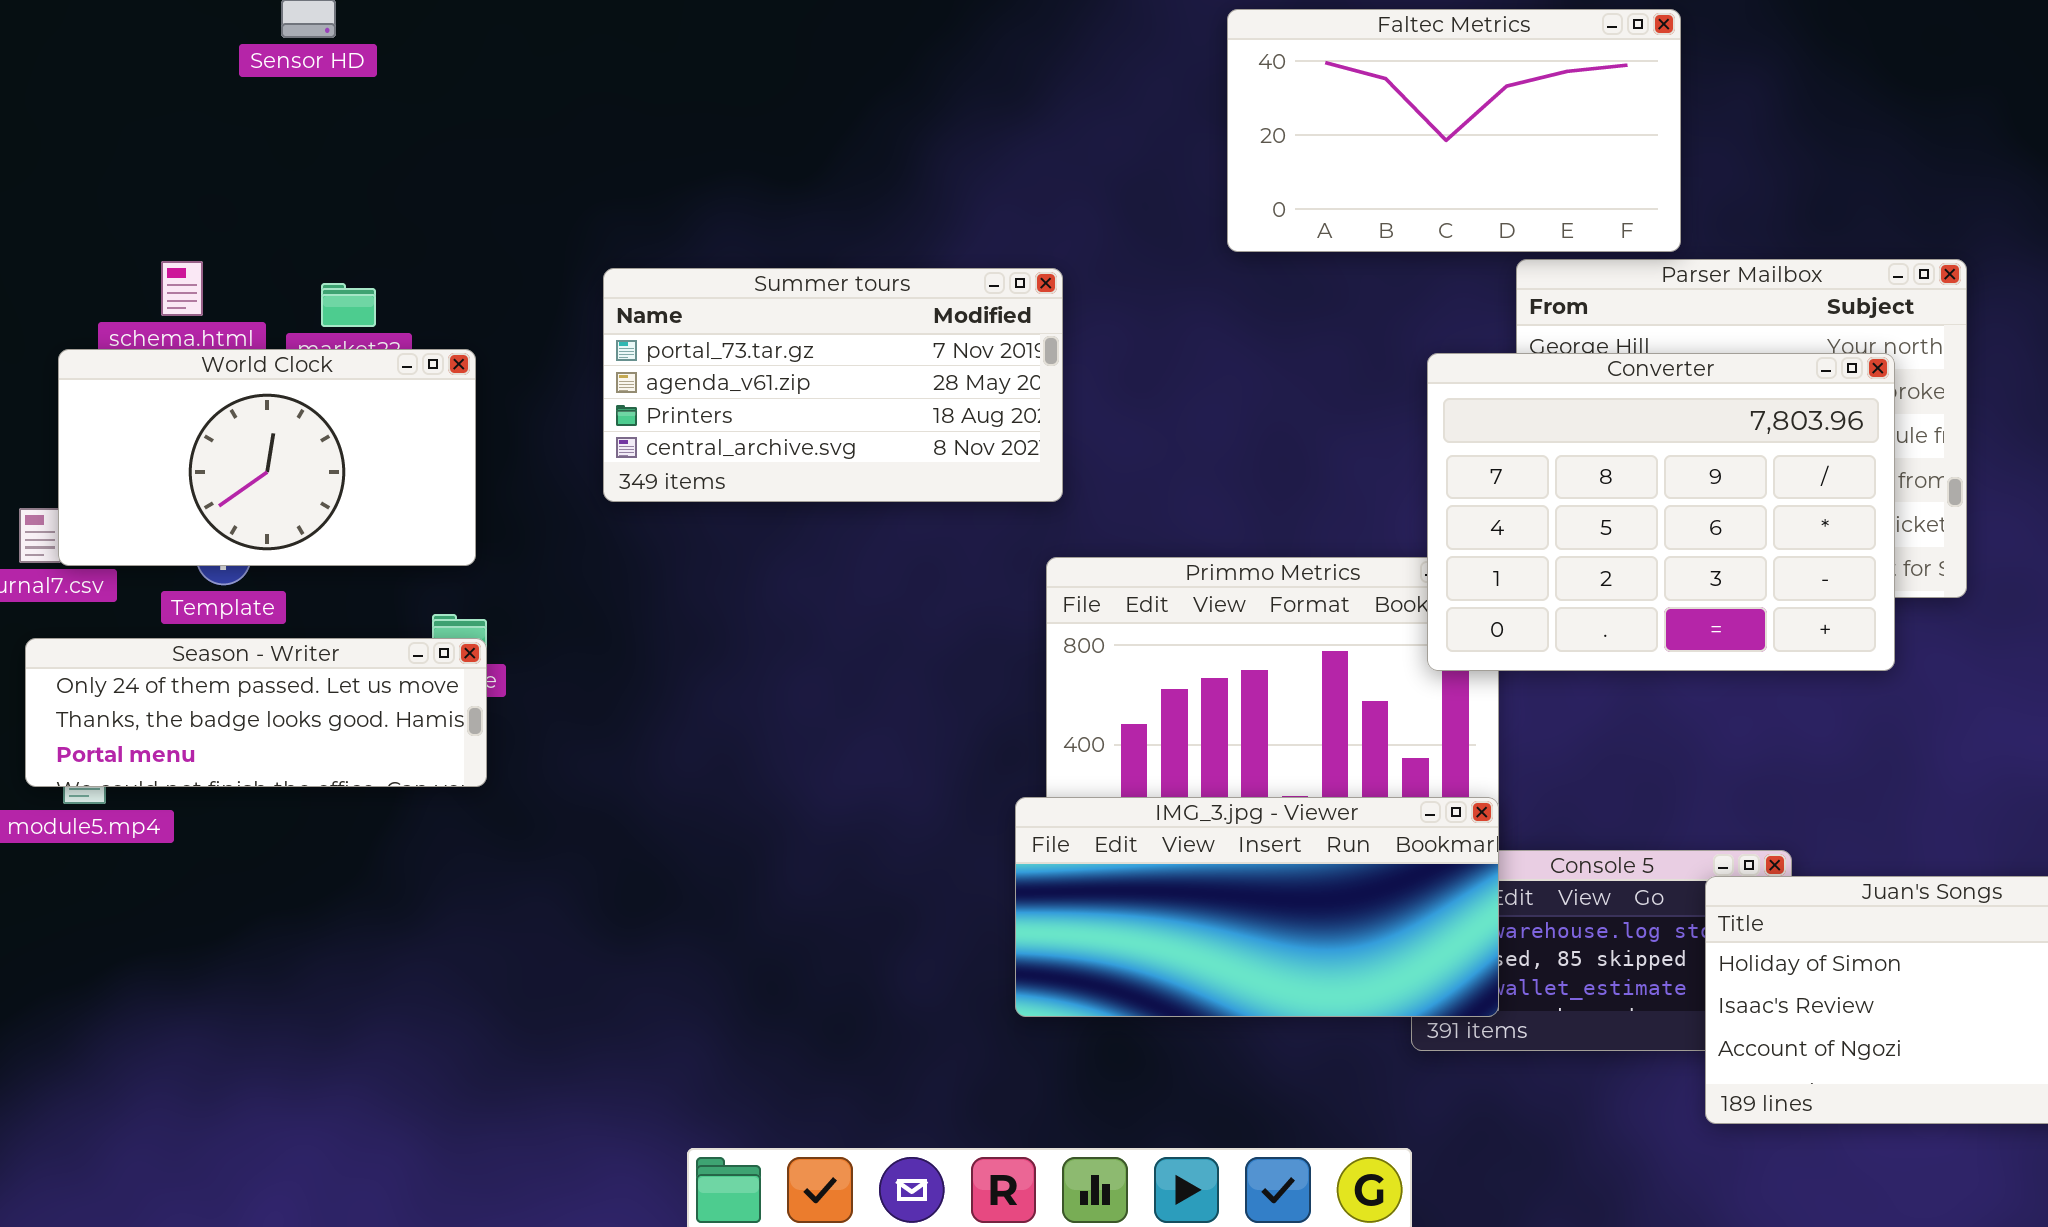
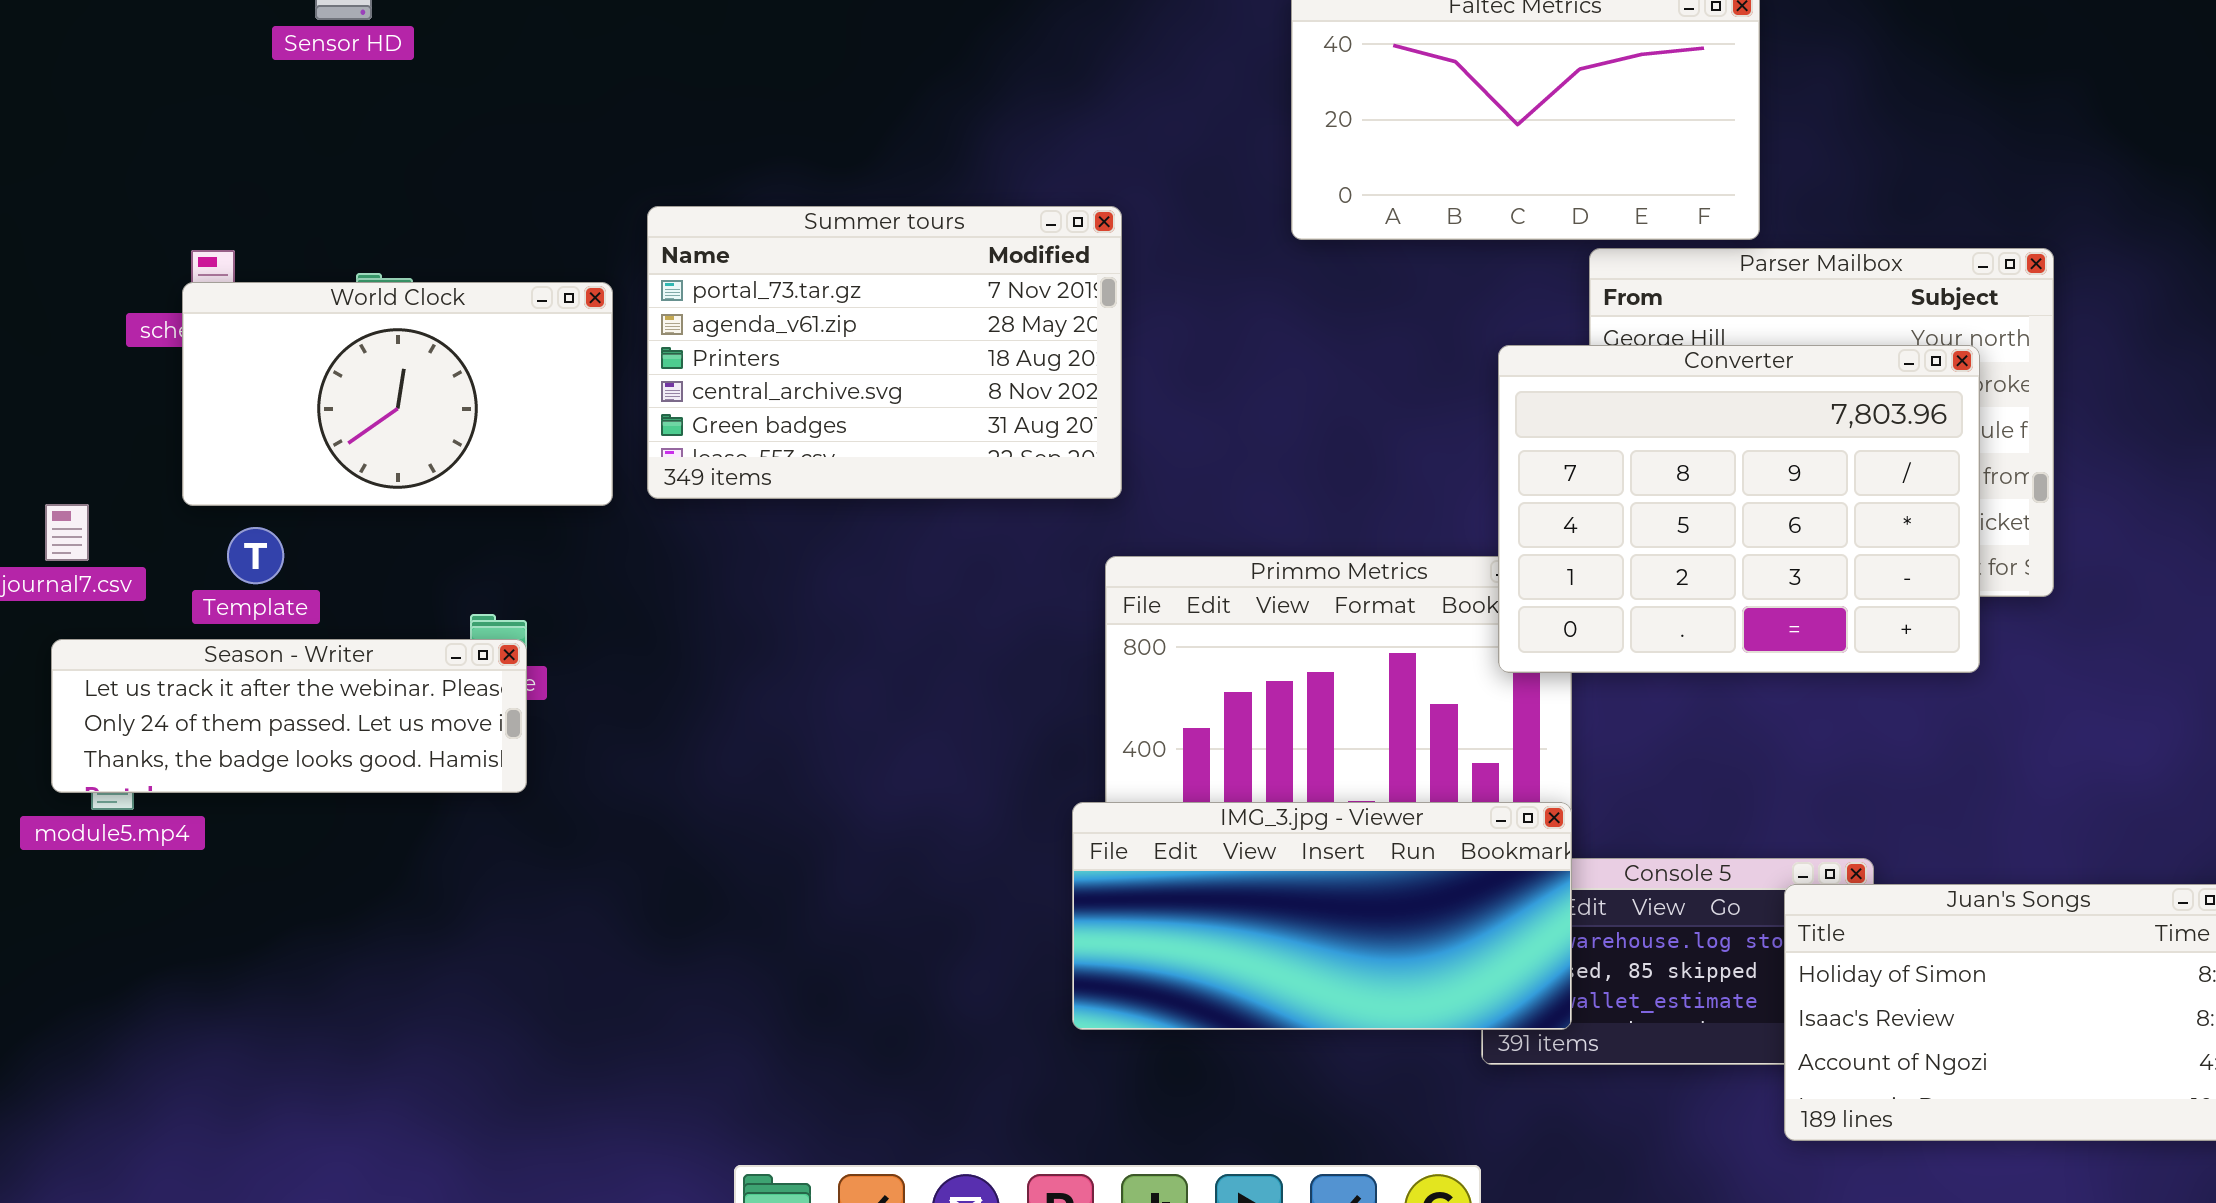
Summer tours: [603,268,1063,502] -> [647,206,1122,499], resized
World Clock: [58,349,476,566] -> [182,282,613,506], moved
Season - Writer: [25,638,487,787] -> [51,639,527,793], scrolled up 1 row

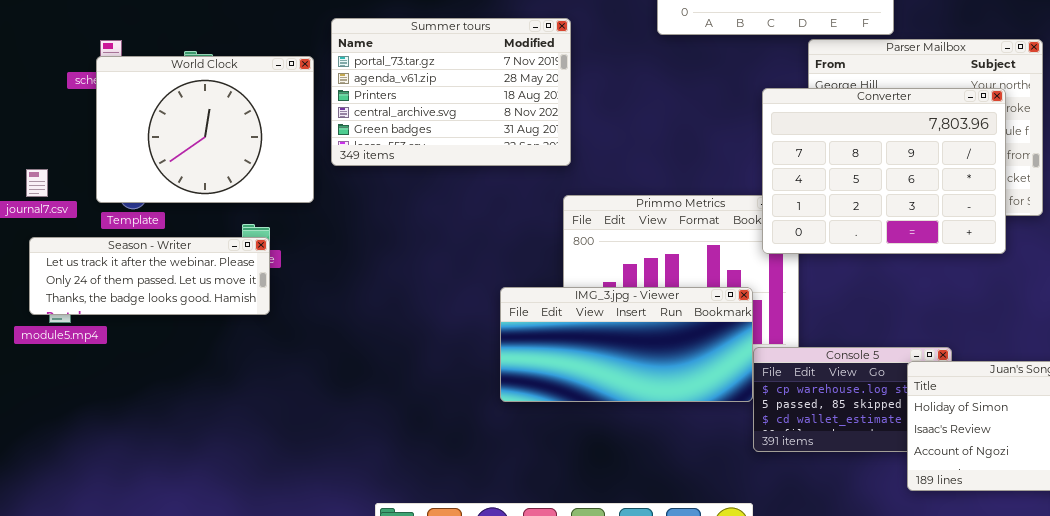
World Clock: [182,282,613,506] -> [96,56,314,203], resized
IMG_3.jpg - Viewer: [1072,802,1572,1030] -> [500,287,753,402], moved

